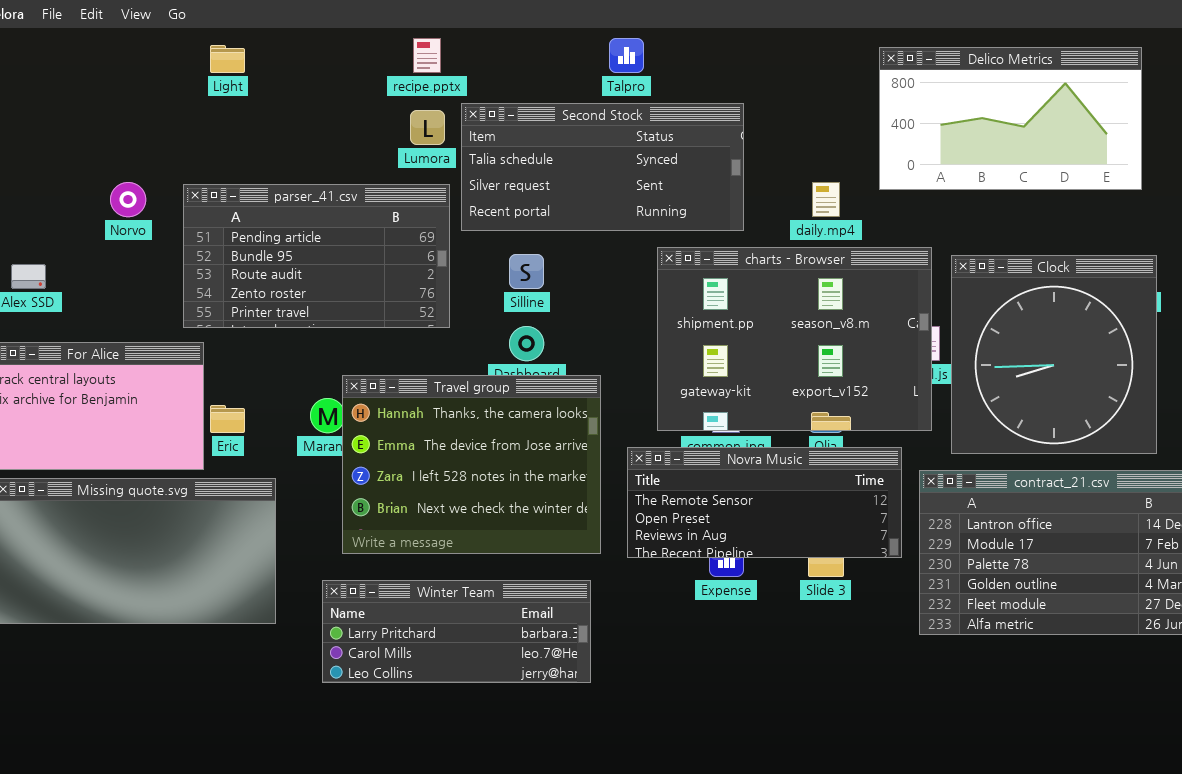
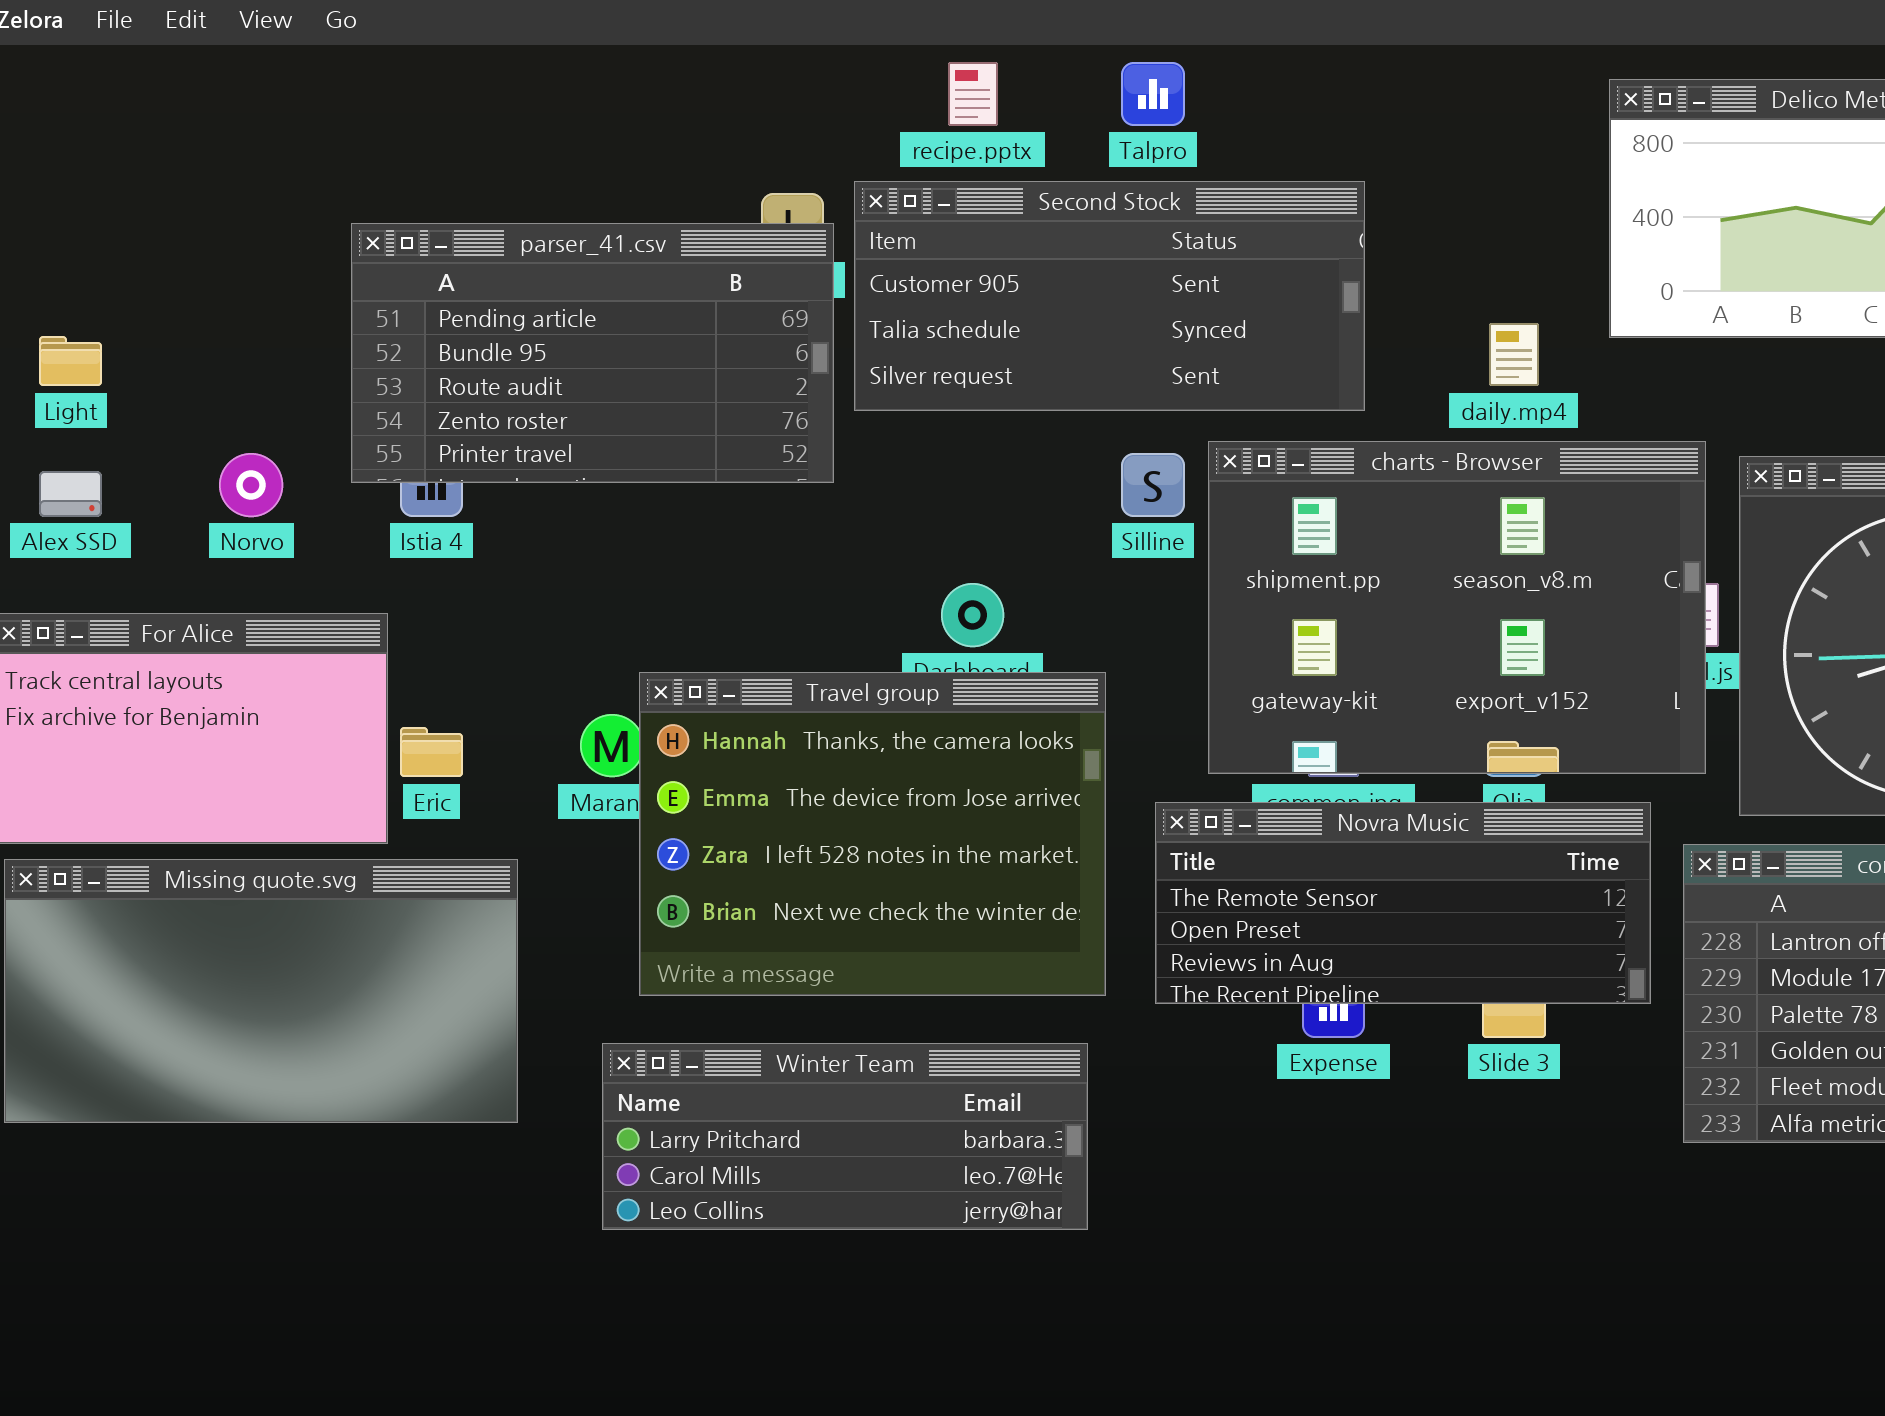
recipe.pptx: [413,38,441,73] -> [948,62,998,126], moved
Light: [210,45,245,73] -> [39,336,102,386], moved
Second Stock: [461,103,744,231] -> [854,181,1365,411], scrolled up 1 row
Norvo: [110,182,146,217] -> [219,453,283,517], moved
parser_41.csv: [183,184,450,328] -> [351,223,834,483], moved
Silline: [509,254,544,289] -> [1121,453,1185,517], moved

